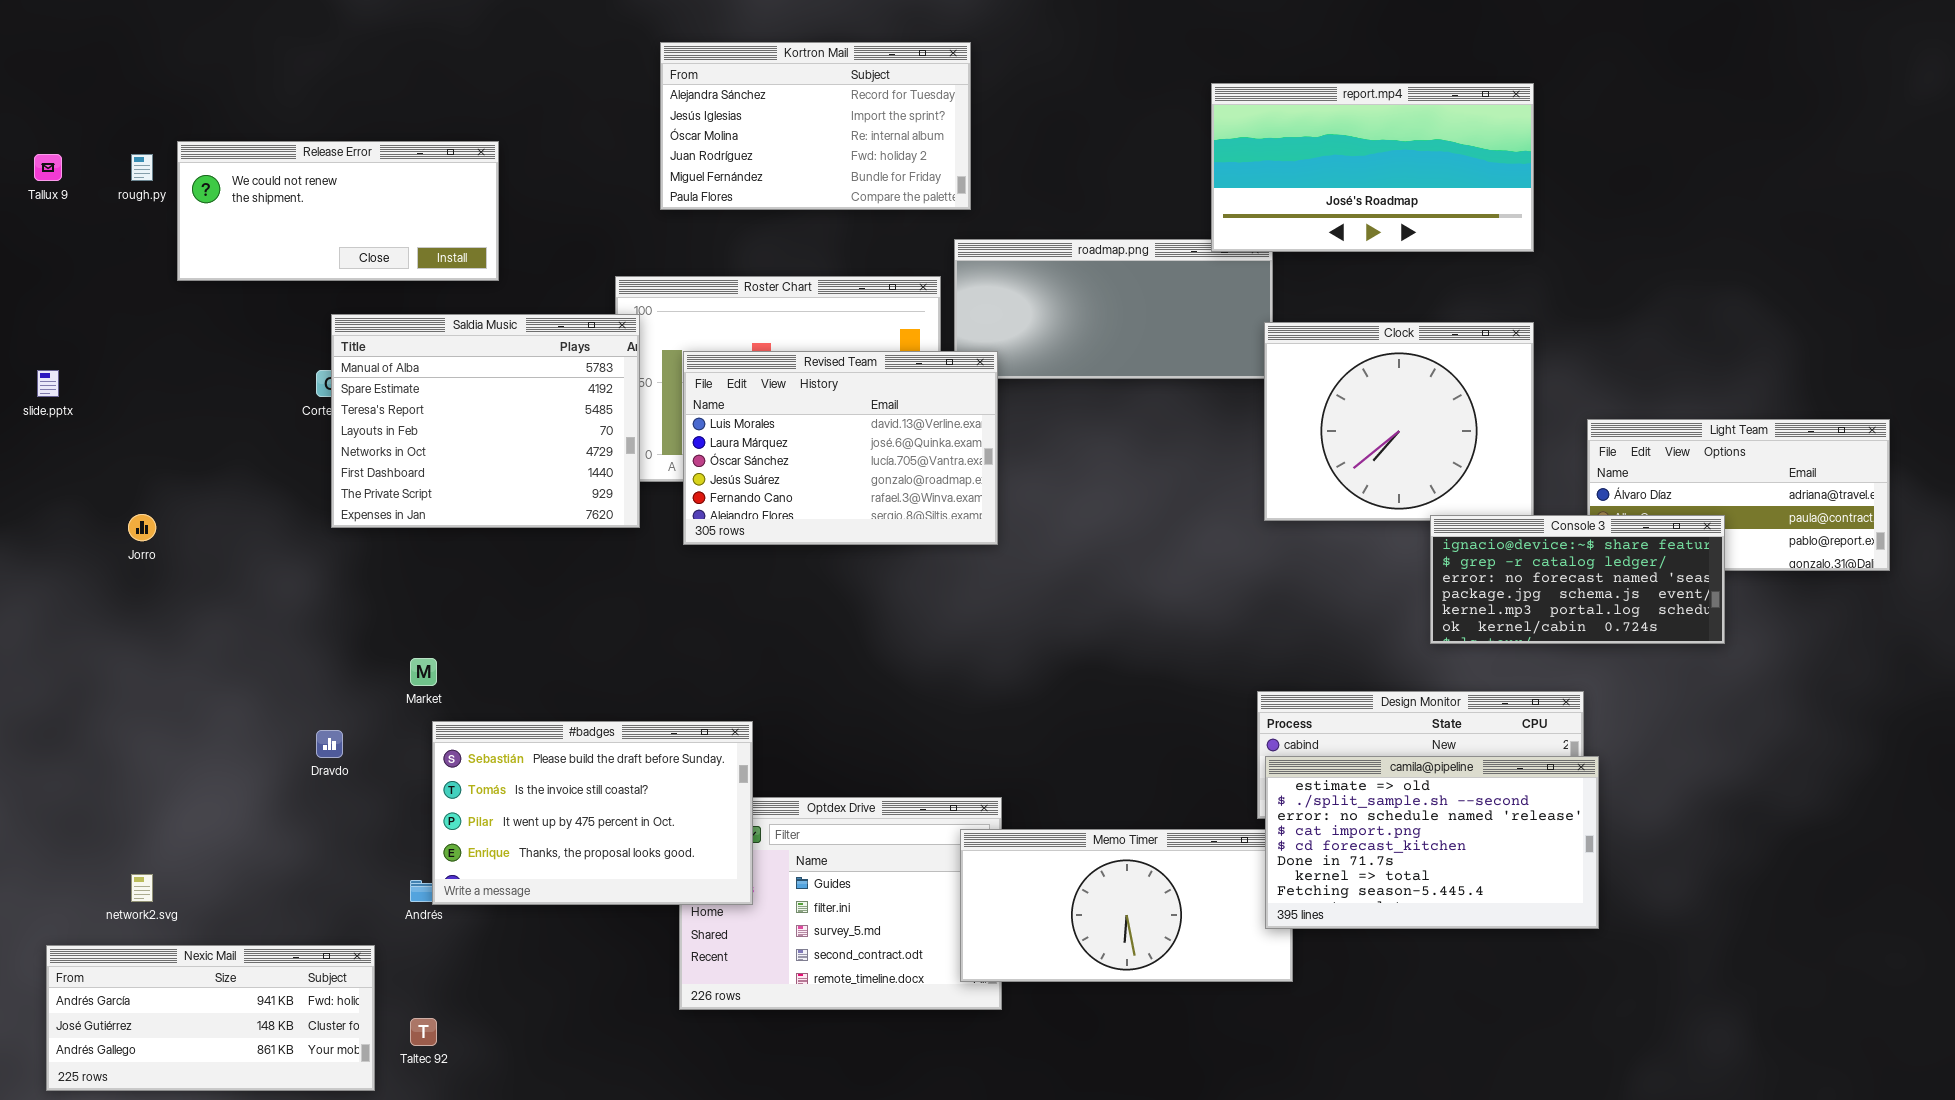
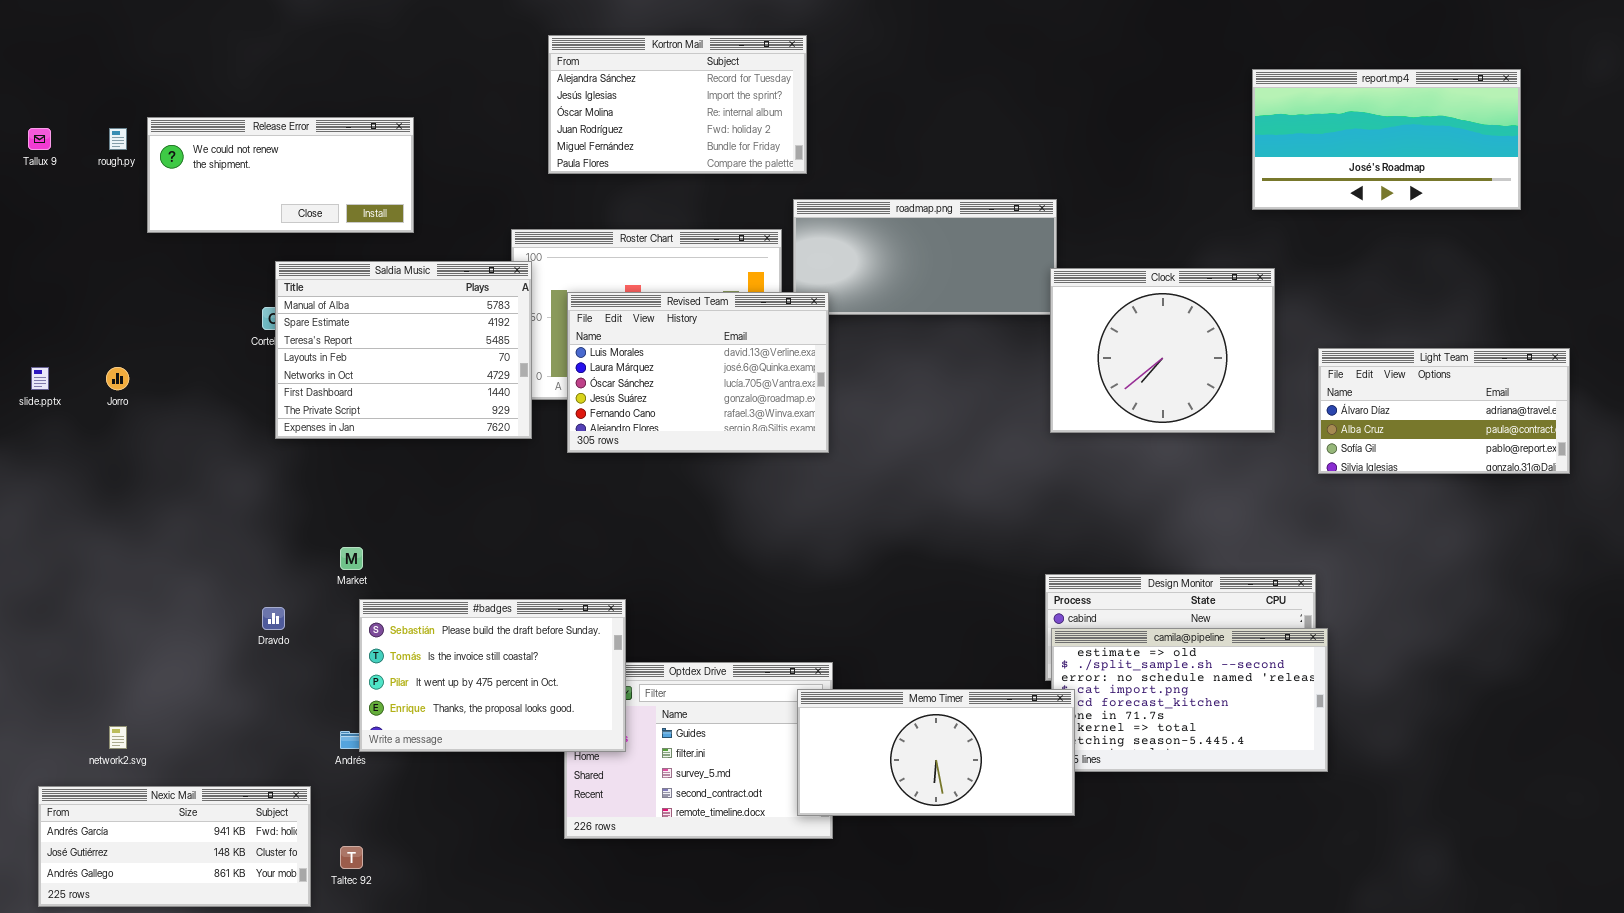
report.mp4: [1211,83,1534,252] -> [1252,69,1521,210], moved
slide.pptx: [37,370,59,397] -> [31,367,49,390], moved
Jorro: [128,514,156,541] -> [106,367,129,390], moved
Console 3: [1430,515,1725,644] -> none, closed
Memo Timer: [960,829,1293,982] -> [797,689,1075,816], raised

